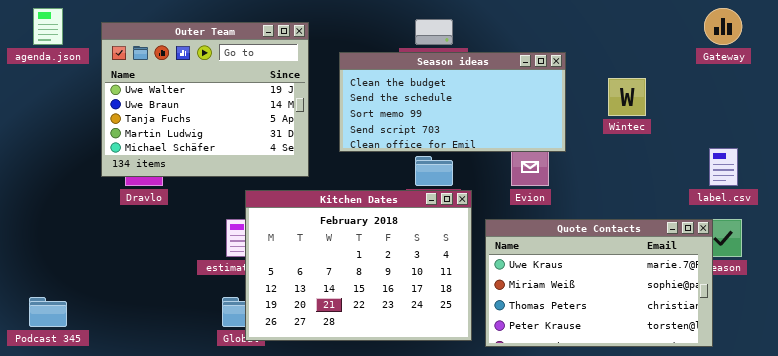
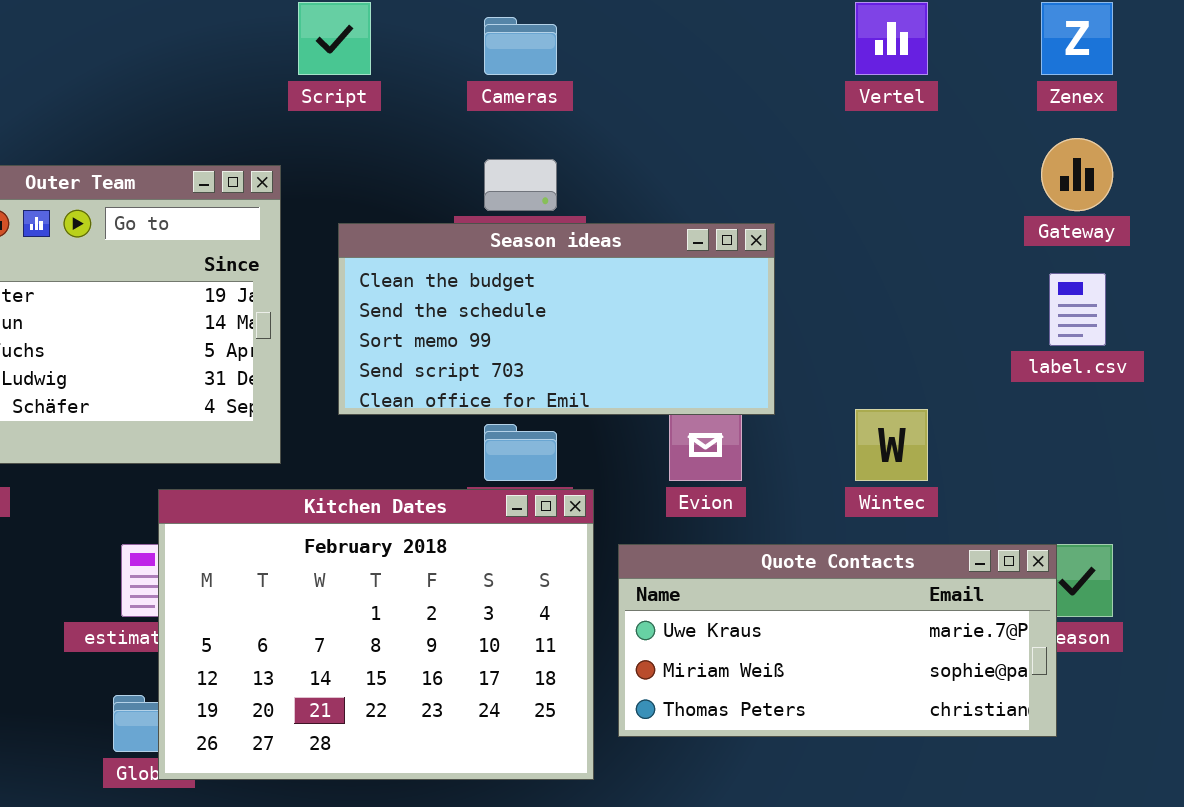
Wintec: [608,78,646,116] -> [855,409,928,481], moved
label.csv: [709,148,738,186] -> [1049,273,1106,346], moved
Quote Contacts: [485,219,713,347] -> [618,544,1057,737], resized

